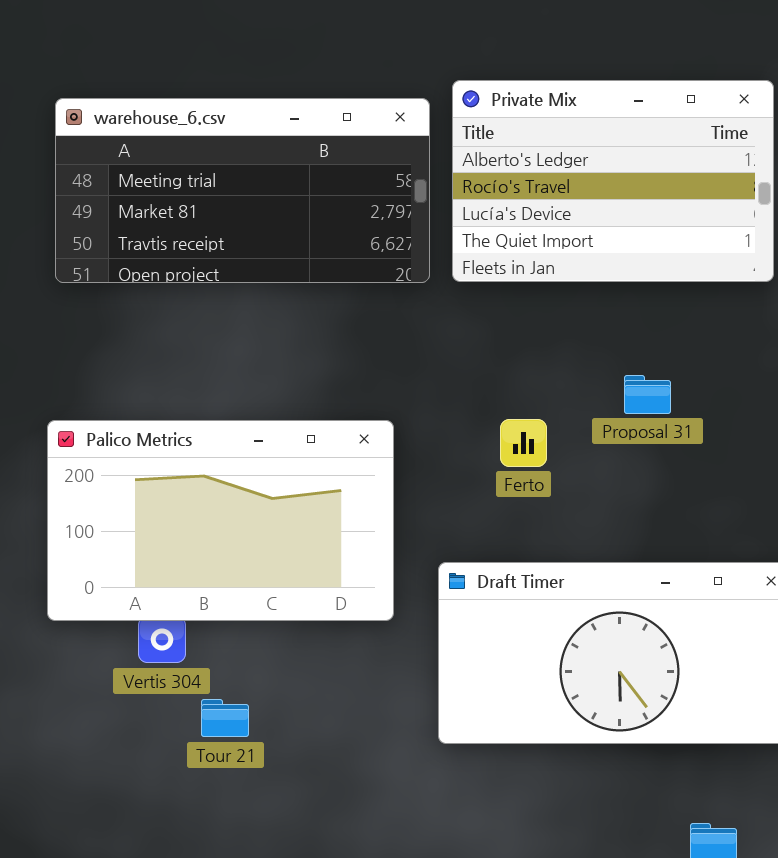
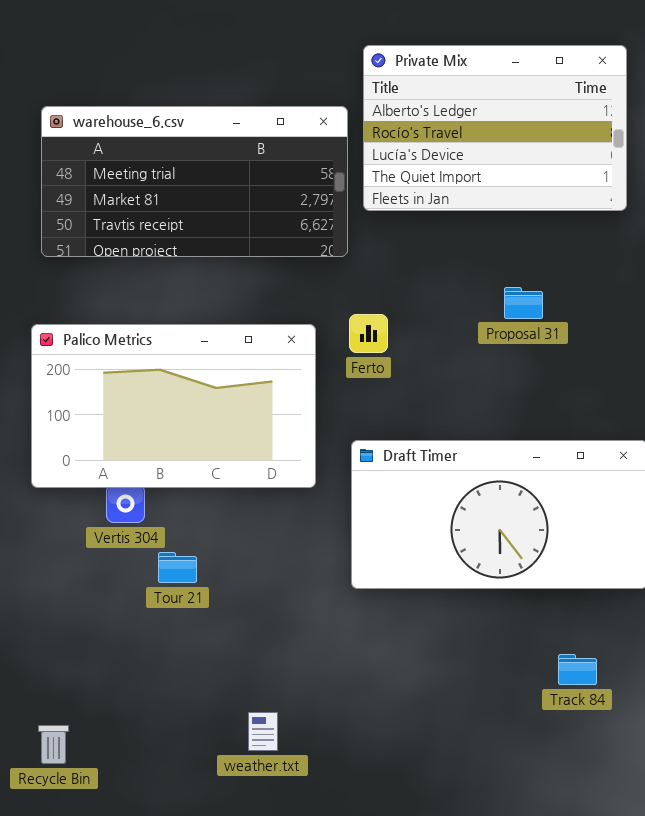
warehouse_6.csv: [55,98,430,283] -> [41,106,348,257], moved
Ferto: [500,419,547,467] -> [349,314,388,353], moved

